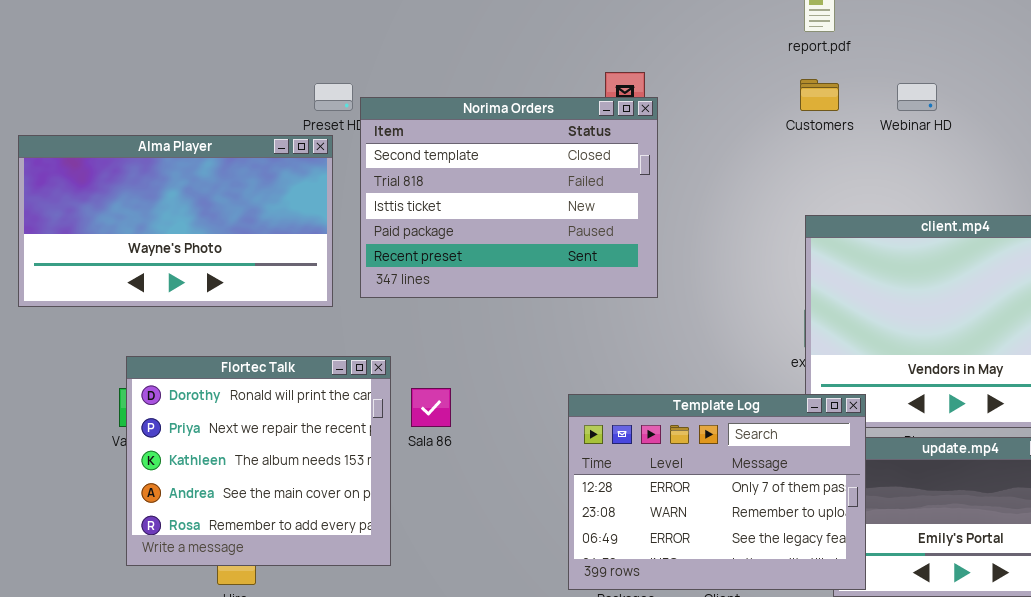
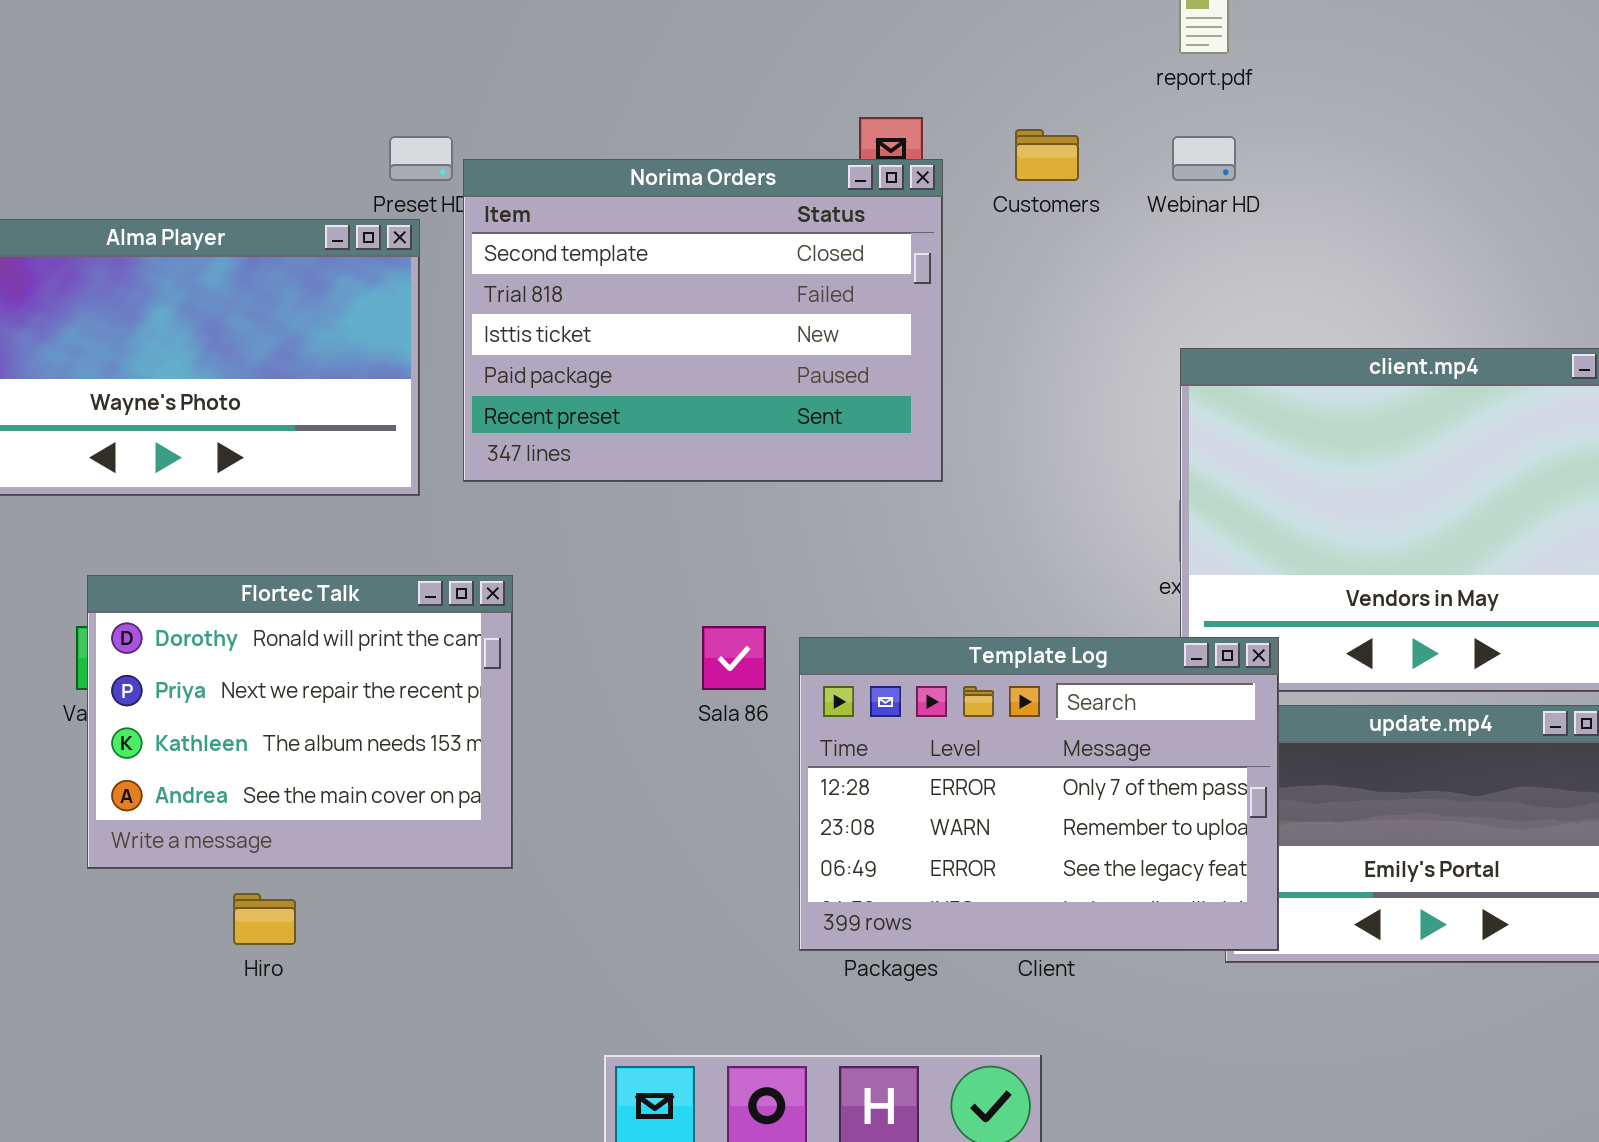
Customers: [800,79,839,111] -> [1015,129,1079,181], moved
Webinar HD: [897,83,937,111] -> [1172,136,1236,181], moved
Flortec Talk: [126,356,391,566] -> [87,575,513,869], resized
Sala 86: [411,388,451,427] -> [702,626,766,690], moved

